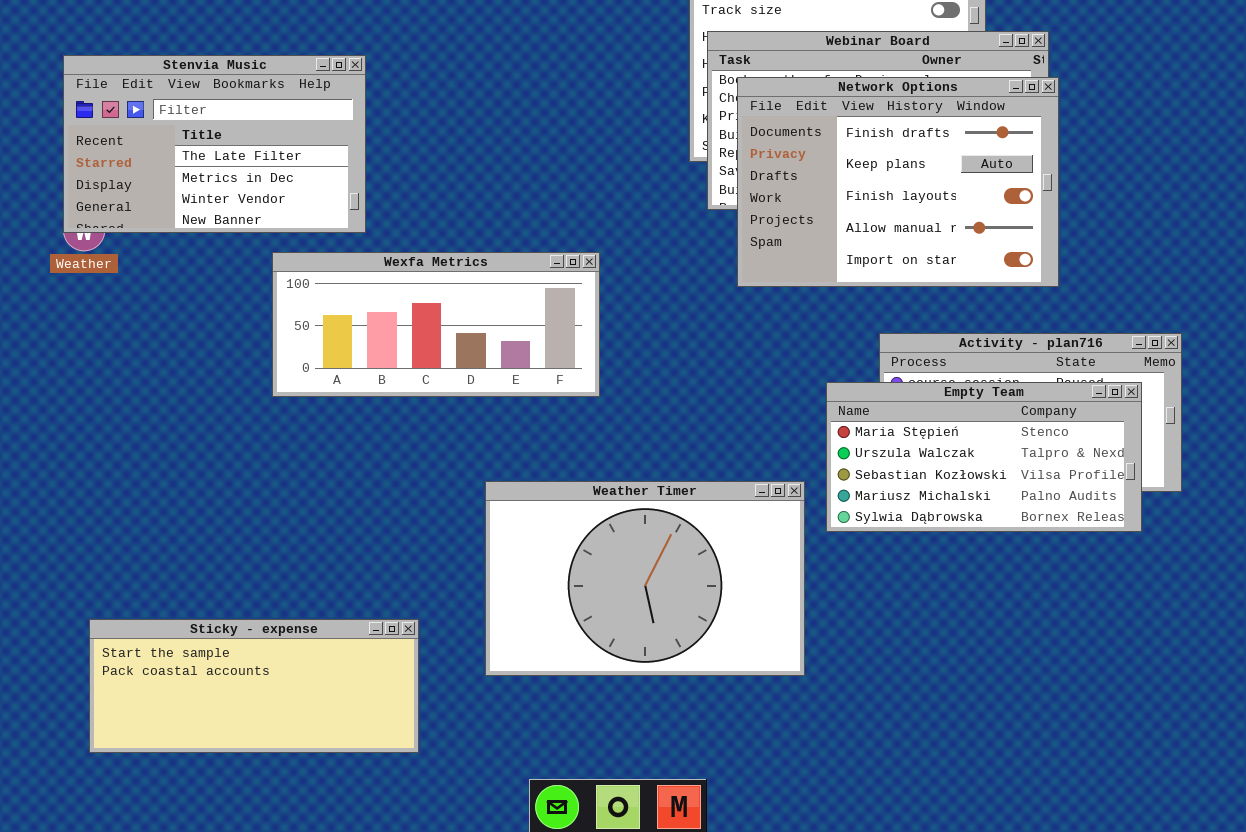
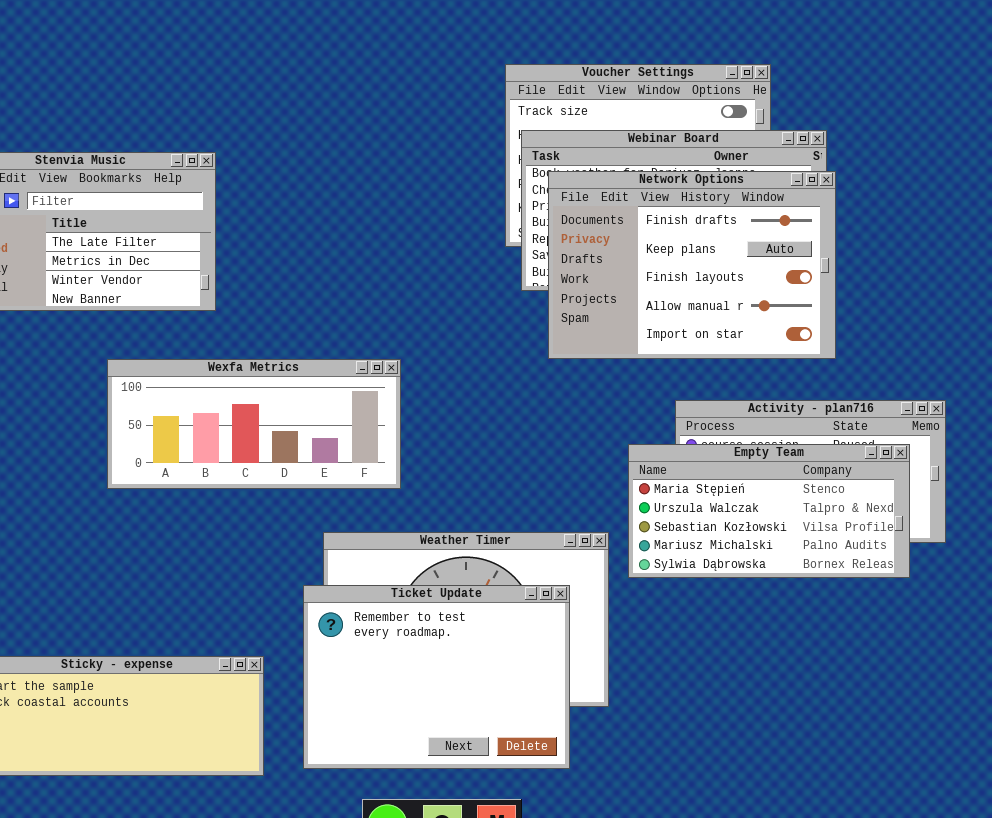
Wexfa Metrics: [272,252,600,397] -> [107,359,401,489], moved
Ticket Update: none -> [303,585,570,769], opened

